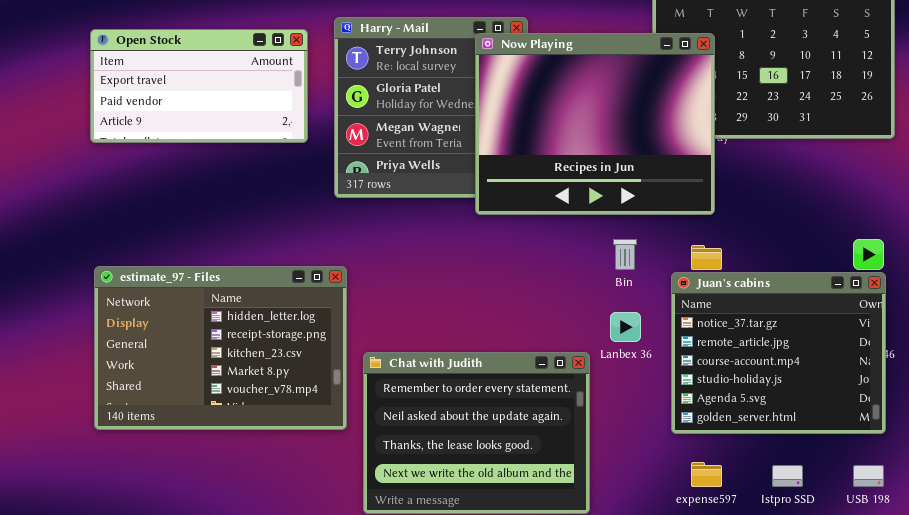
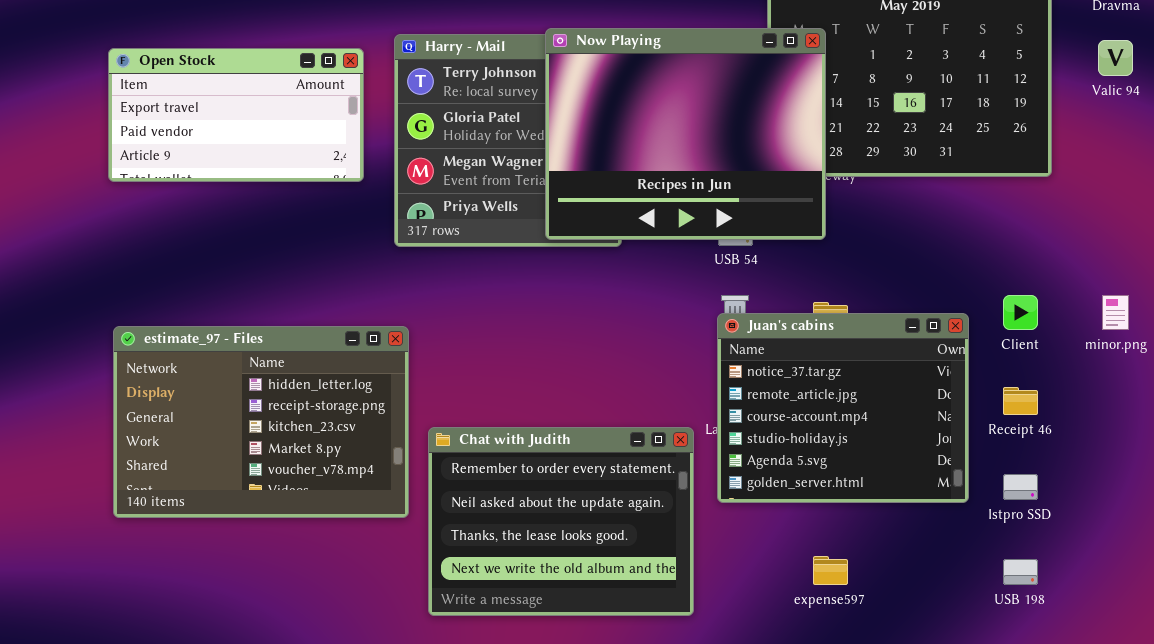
Now Playing: [475,33,715,215] -> [545,28,826,240], moved
Juan's cabins: [671,272,886,434] -> [717,313,969,503], moved
Istpro SSD: [772,465,803,487] -> [1003,474,1038,500], moved

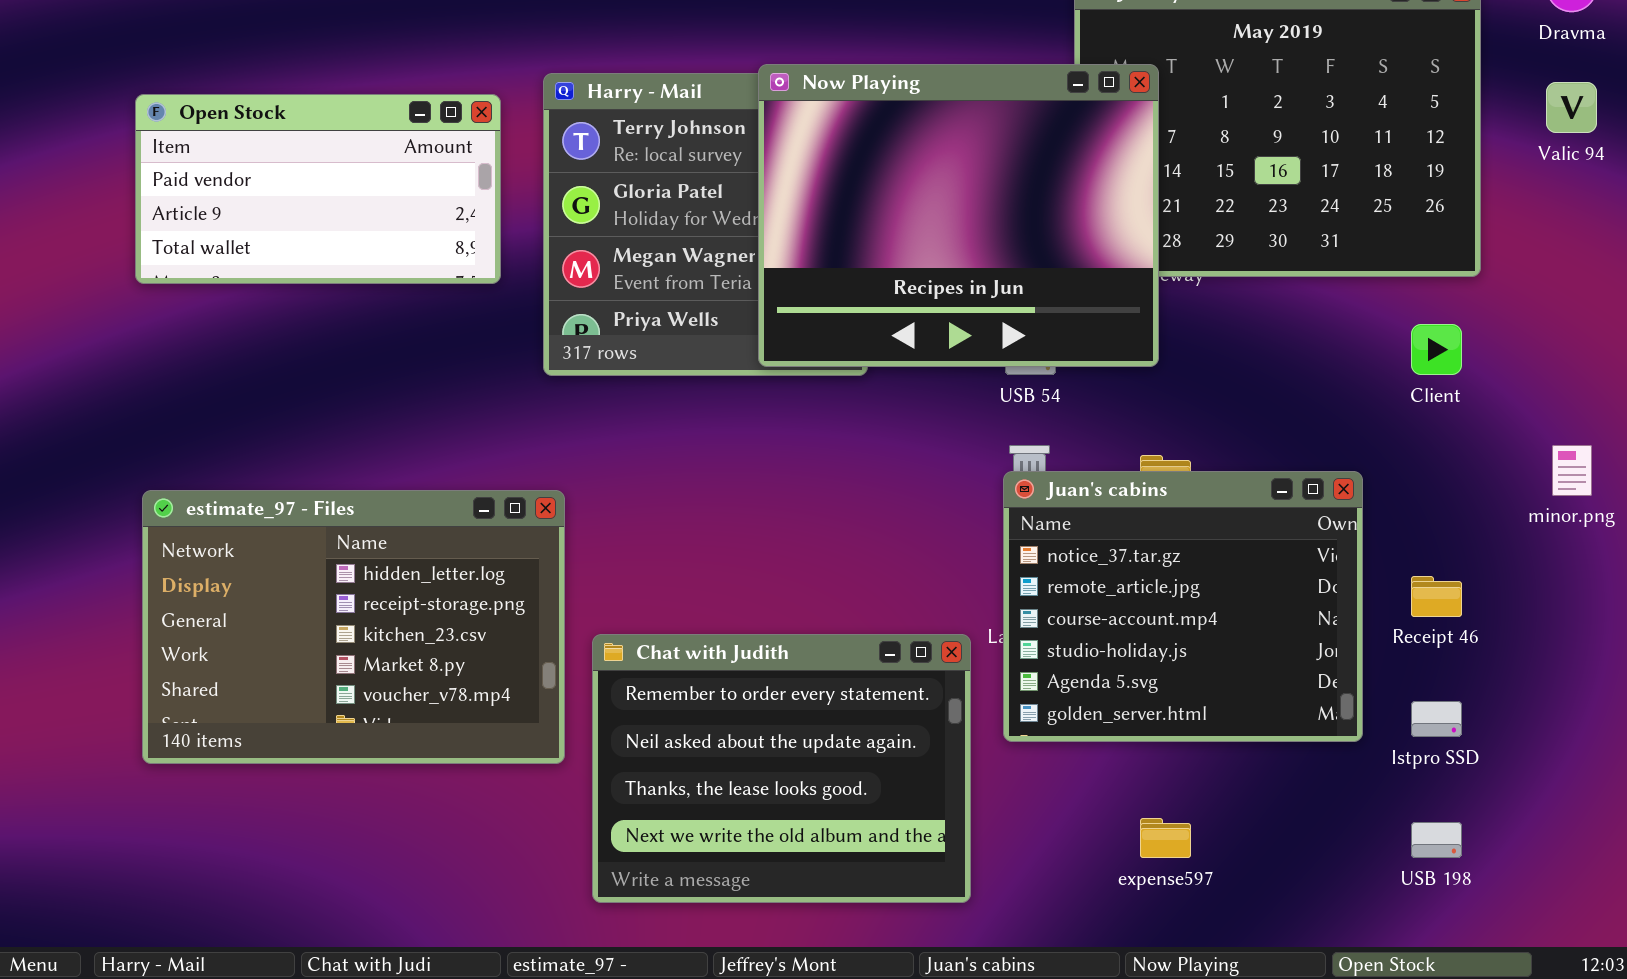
Open Stock: [108,48,364,182] -> [135,94,501,284], scrolled down 1 row
Client: [1003,295,1038,330] -> [1411,324,1462,375], moved

